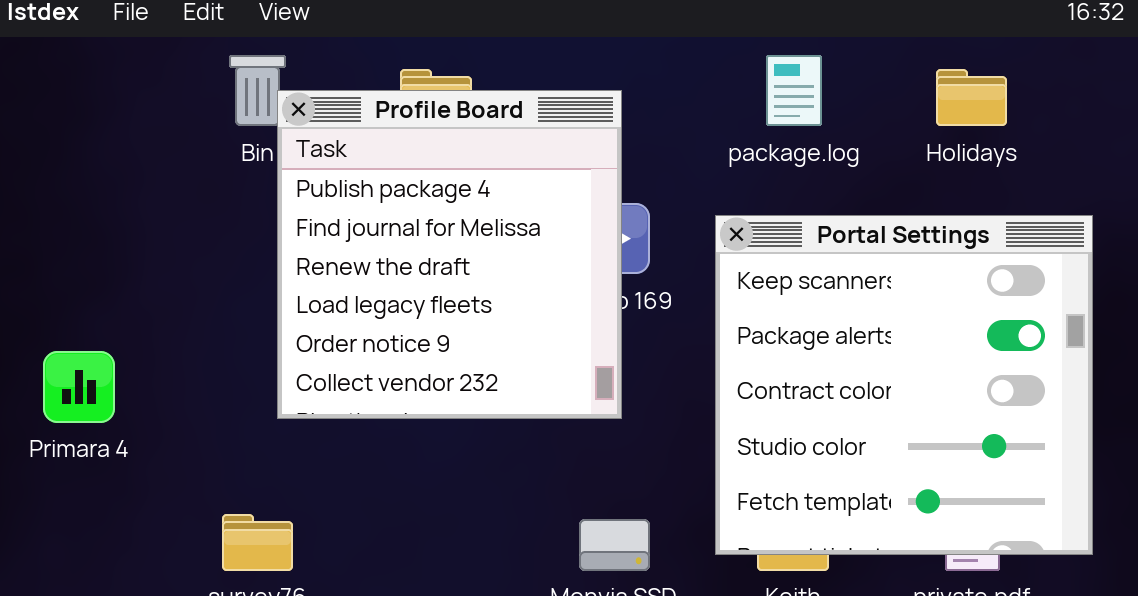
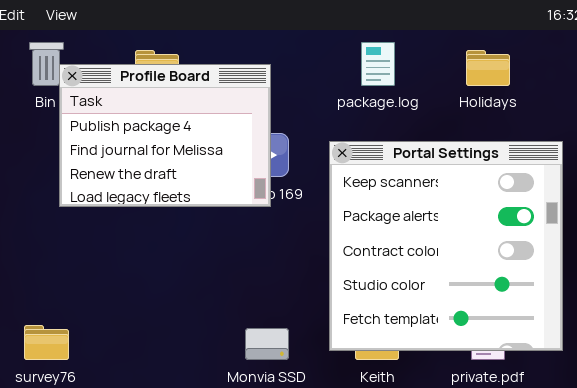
Profile Board: [277,90,622,419] -> [59,64,271,207], resized

